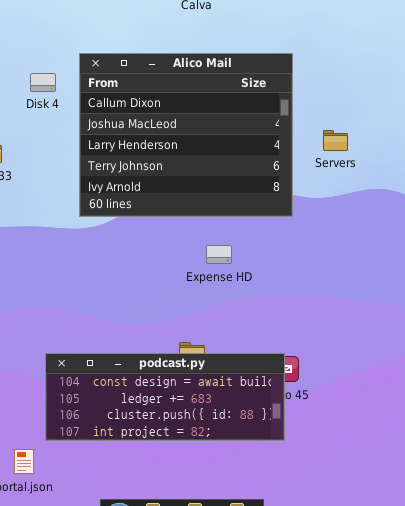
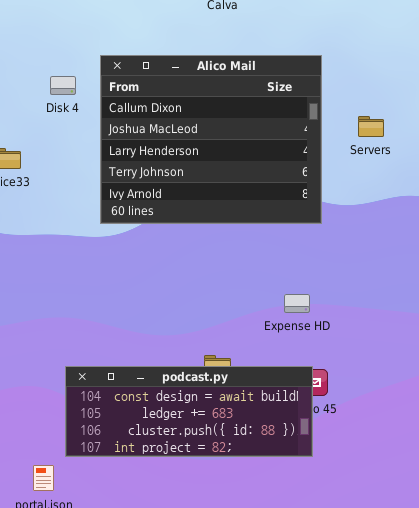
Servers: [323,130,348,151] -> [358,116,384,137], moved
Expense HD: [206,245,232,264] -> [284,294,310,313], moved

